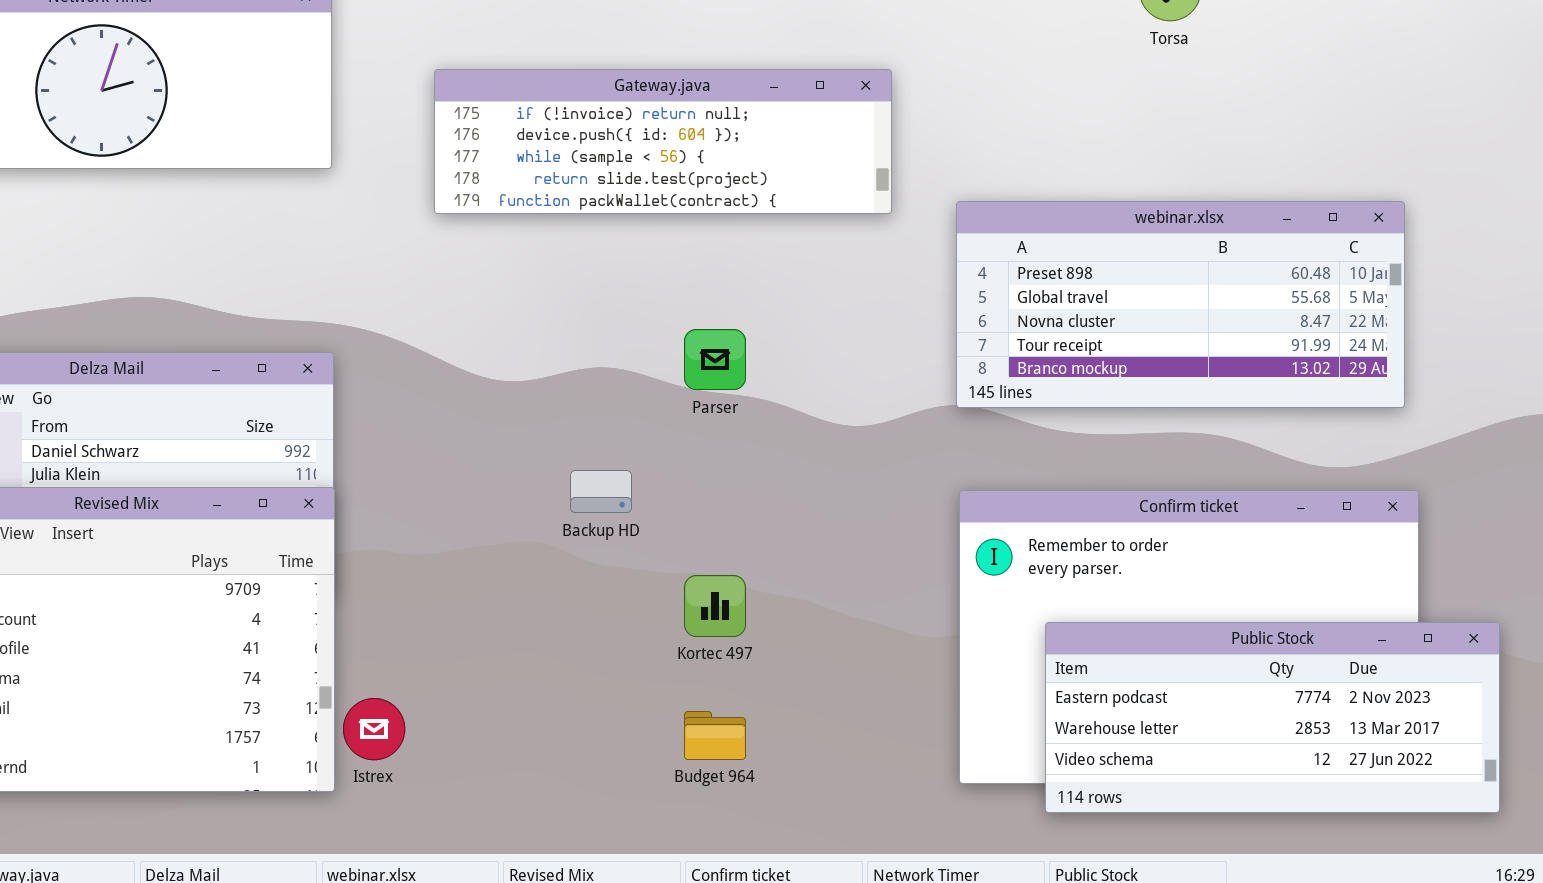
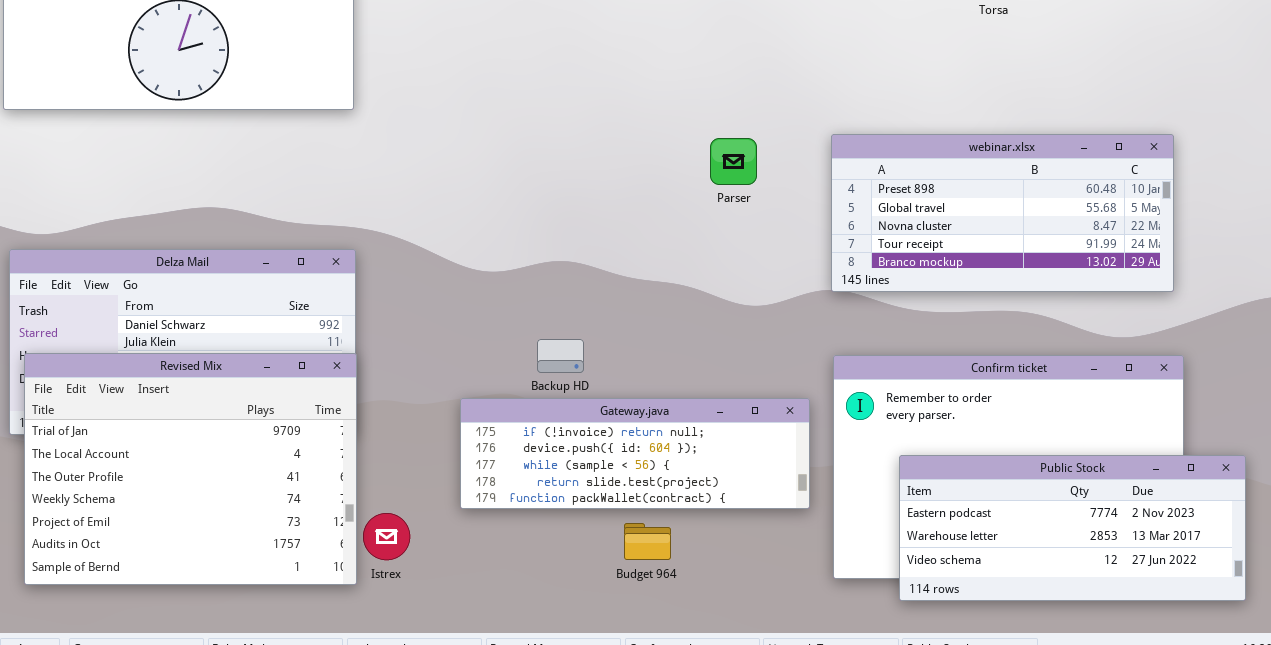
Gateway.java: [434,69,892,214] -> [460,398,810,509], moved
Parser: [684,329,746,390] -> [710,138,757,185], moved

